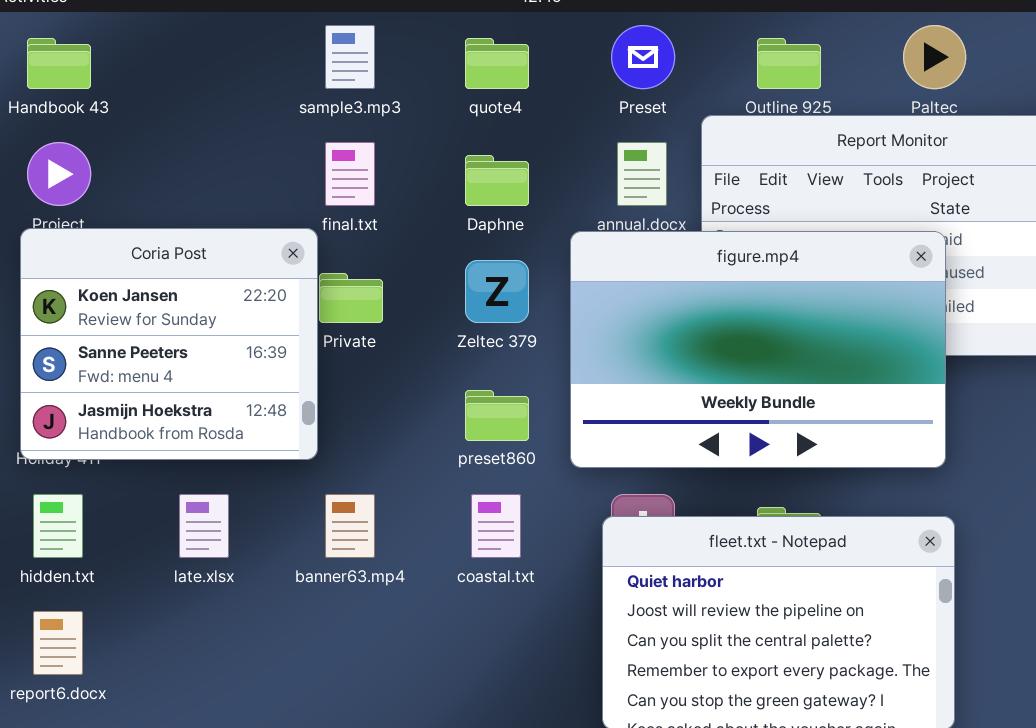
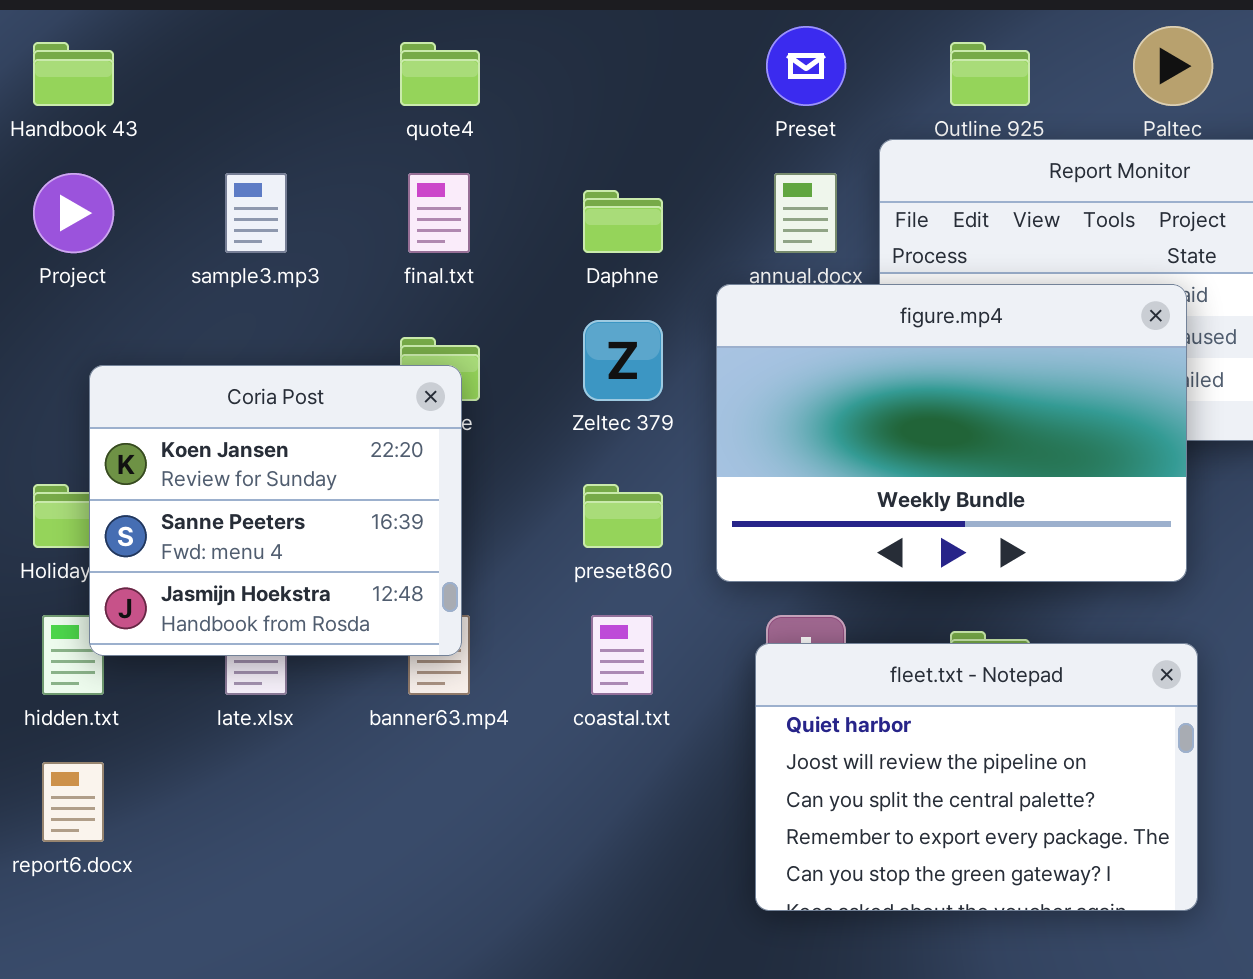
sample3.mp3: [325,25,375,89] -> [225,173,287,253], moved
quote4: [465,38,529,89] -> [400,42,480,106], moved
Coria Post: [20,228,318,460] -> [89,365,462,656], moved

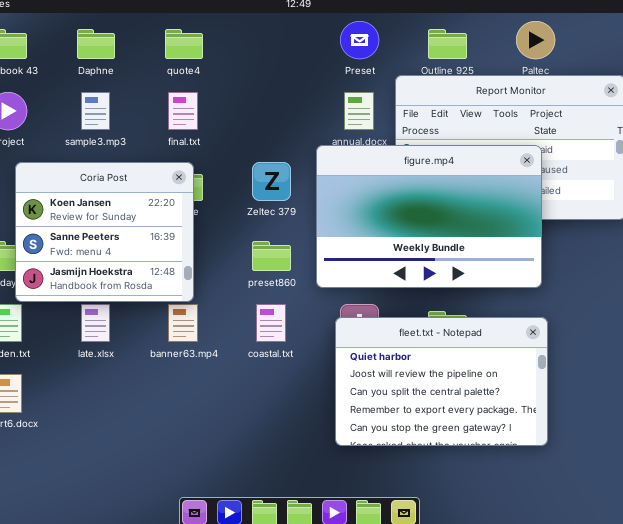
Daphne: [583,190,663,253] -> [77,29,115,59], moved
Coria Post: [89,365,462,656] -> [15,162,194,302], moved

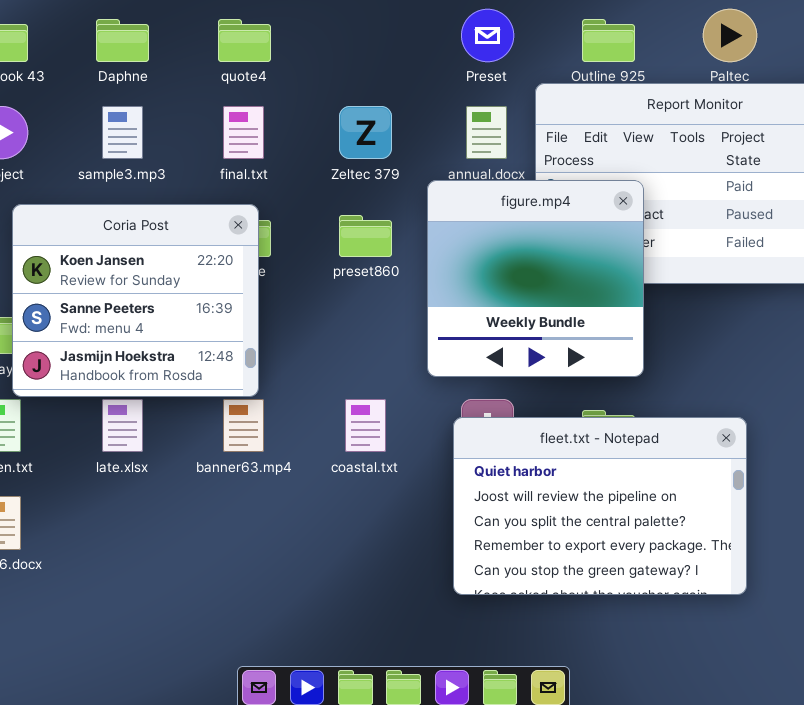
figure.mp4: [316,145,542,288] -> [427,180,644,377], resized
Zeltec 379: [252,162,291,201] -> [339,106,392,159], moved
preset860: [252,241,291,271] -> [339,215,392,257], moved

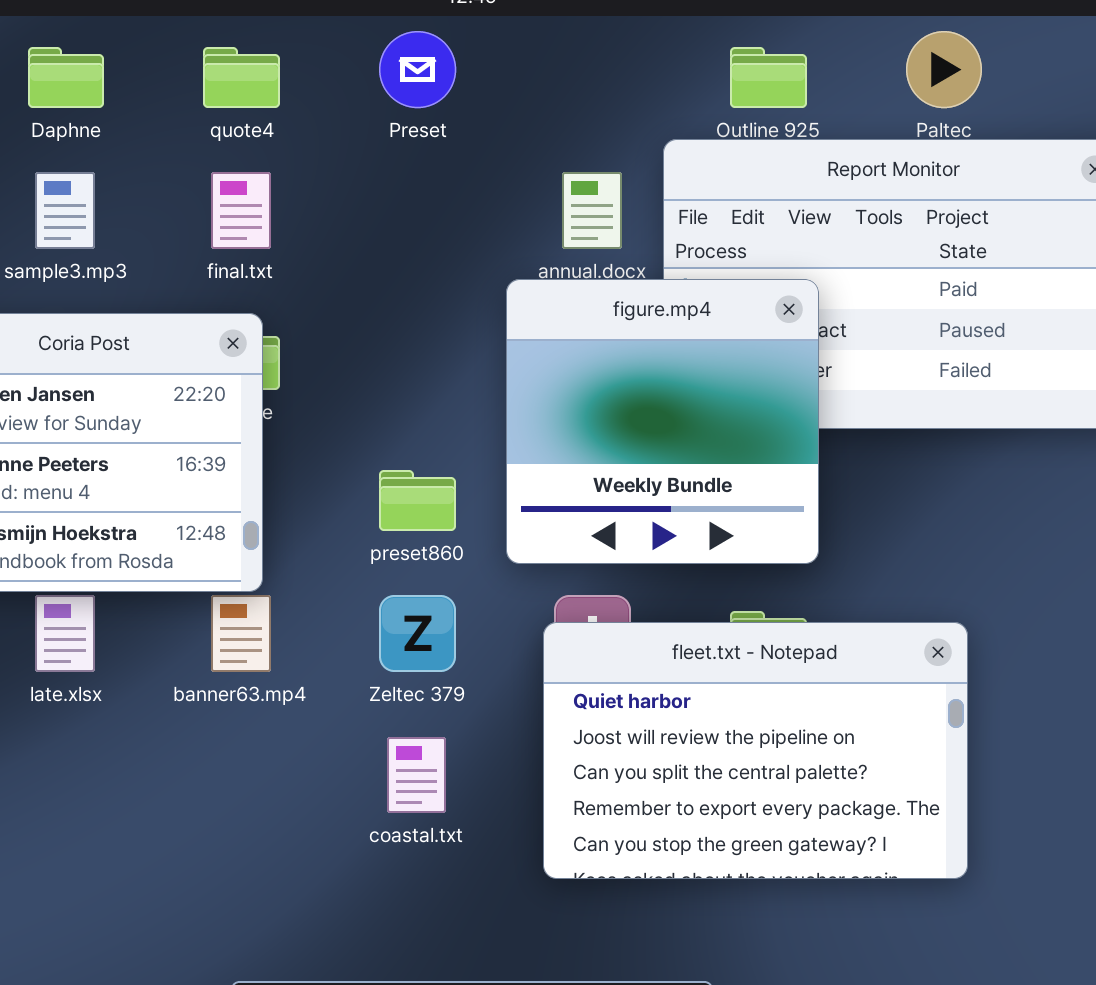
Preset: [461,9,514,62] -> [379,31,456,108], moved
Zeltec 379: [339,106,392,159] -> [379,595,456,672], moved
preset860: [339,215,392,257] -> [379,470,456,531], moved
coastal.txt: [345,399,386,452] -> [387,737,446,813], moved

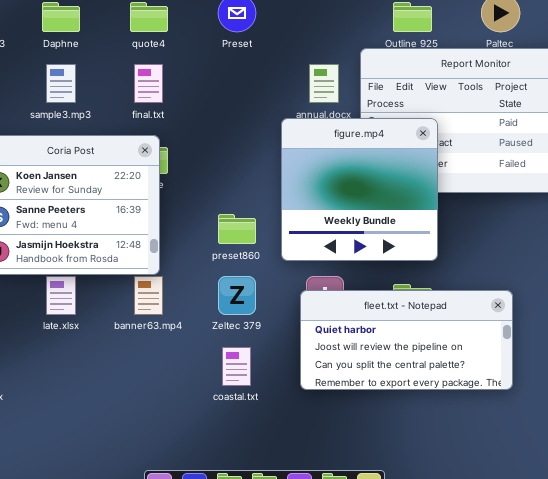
fleet.txt - Notepad: [543,622,968,879] -> [300,290,513,390], resized

